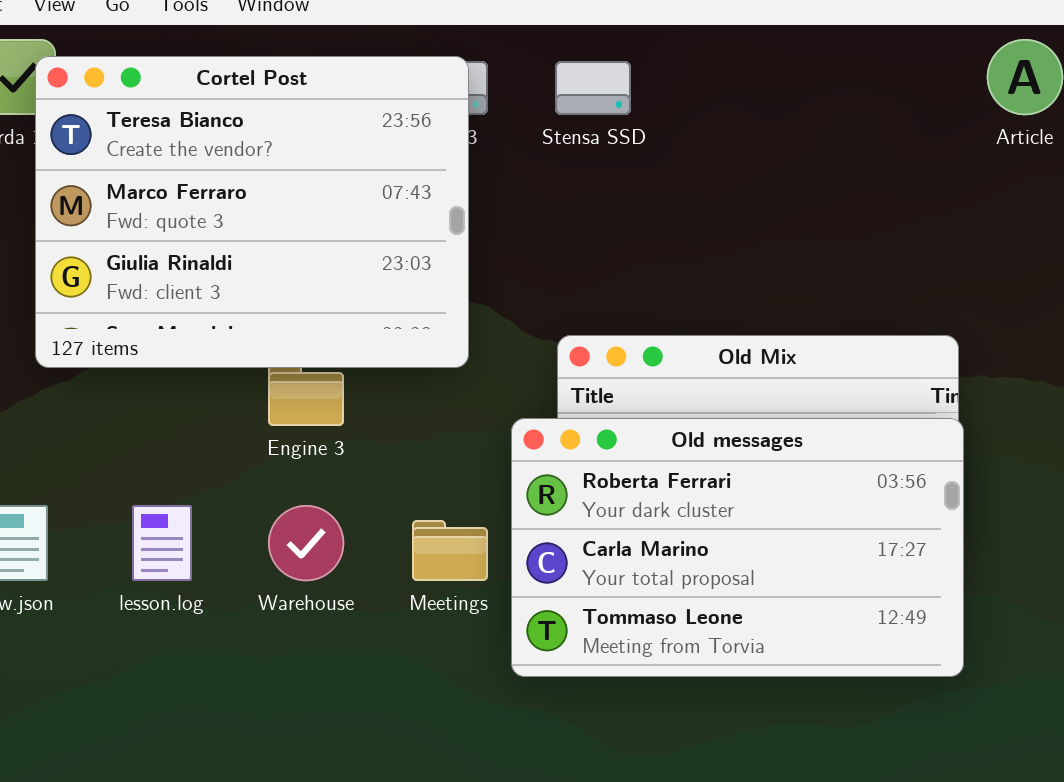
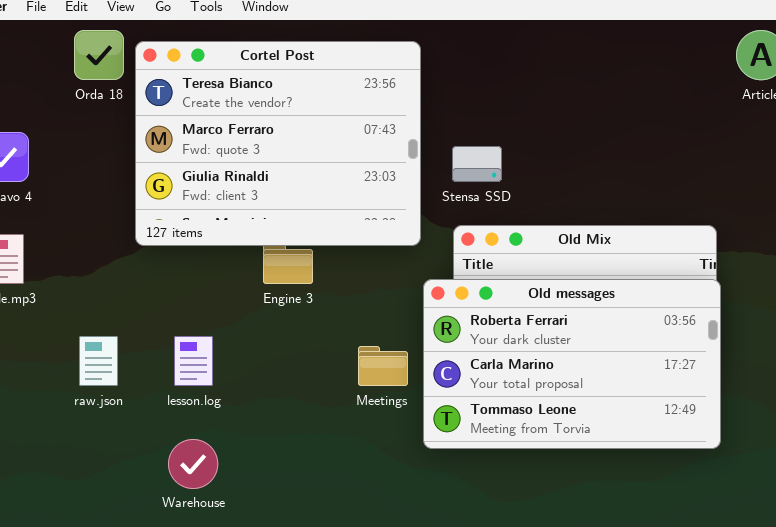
Cortel Post: [35,56,469,368] -> [135,41,421,246], moved
Stensa SSD: [555,61,631,115] -> [452,146,502,182], moved
Warehouse: [268,505,344,581] -> [168,439,218,489], moved

